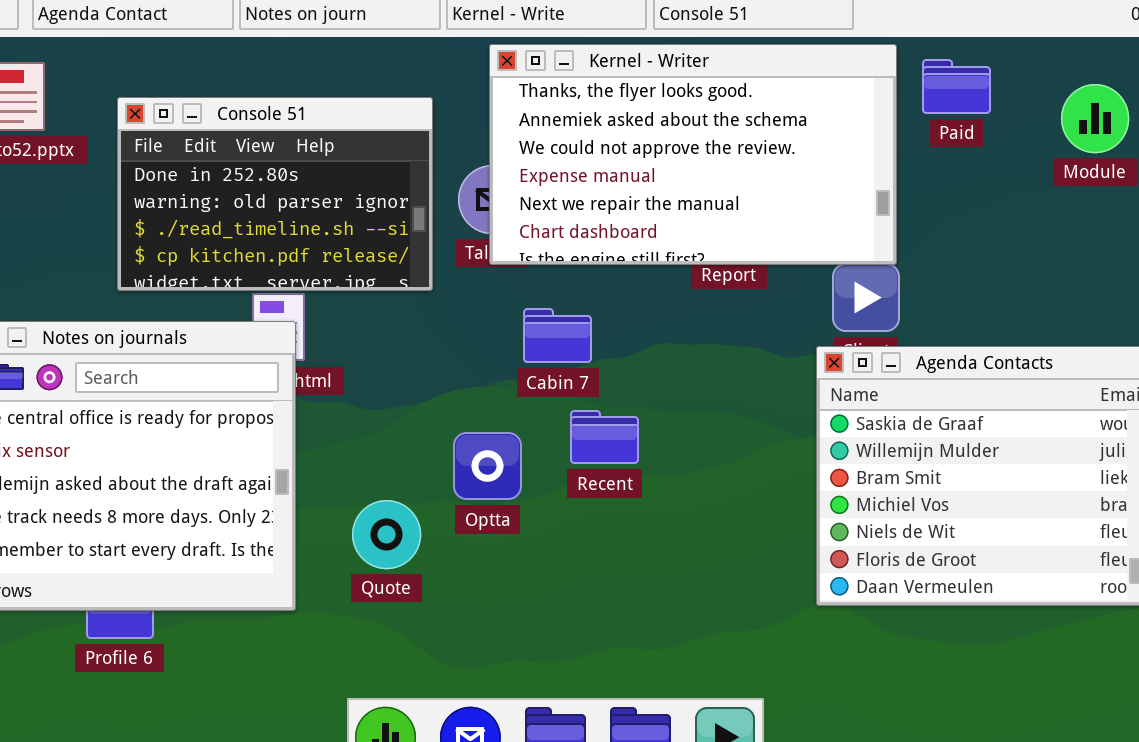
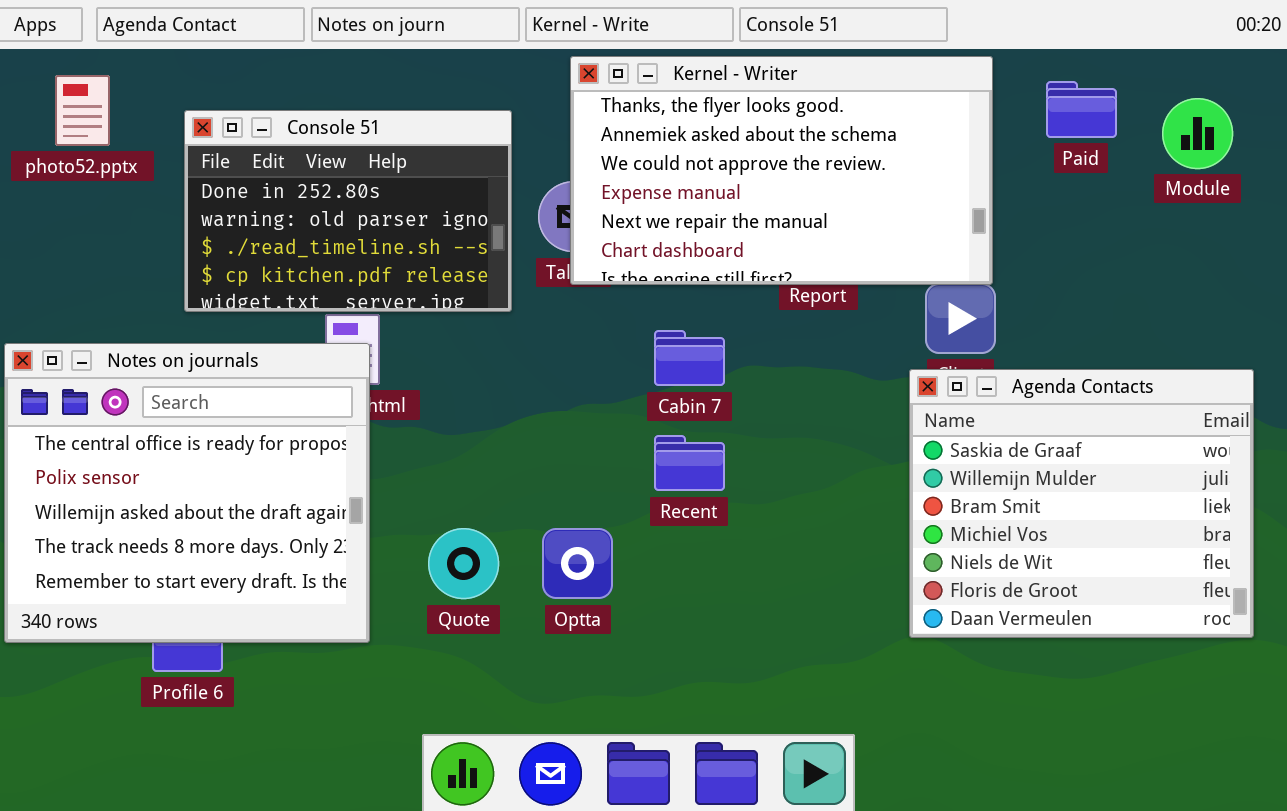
Paid: [922,59,991,114] -> [1046,81,1117,138], moved
Cabin 7: [523,308,592,363] -> [654,330,725,386], moved
Optta: [453,432,522,500] -> [542,528,613,599], moved

